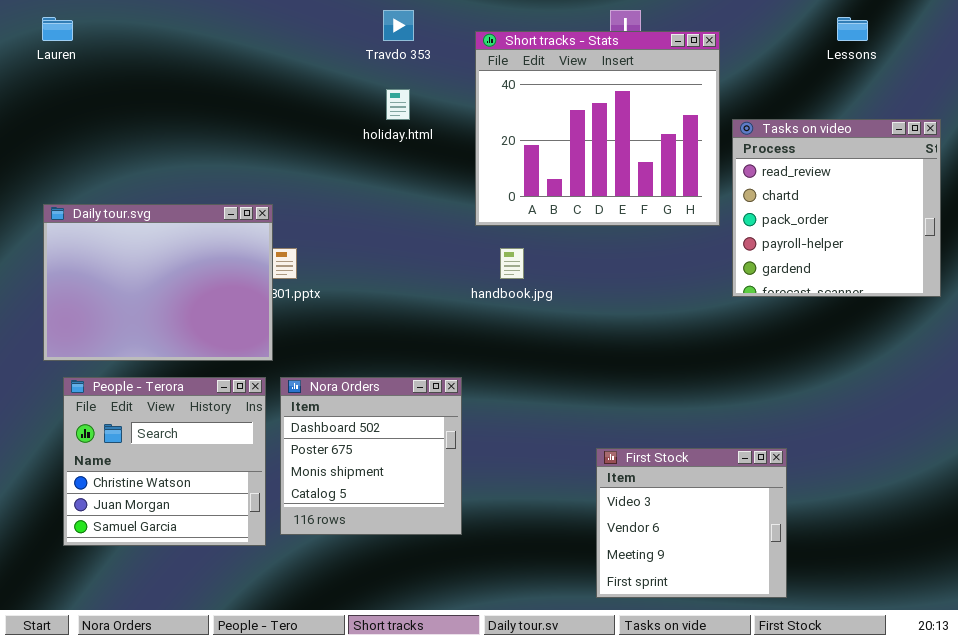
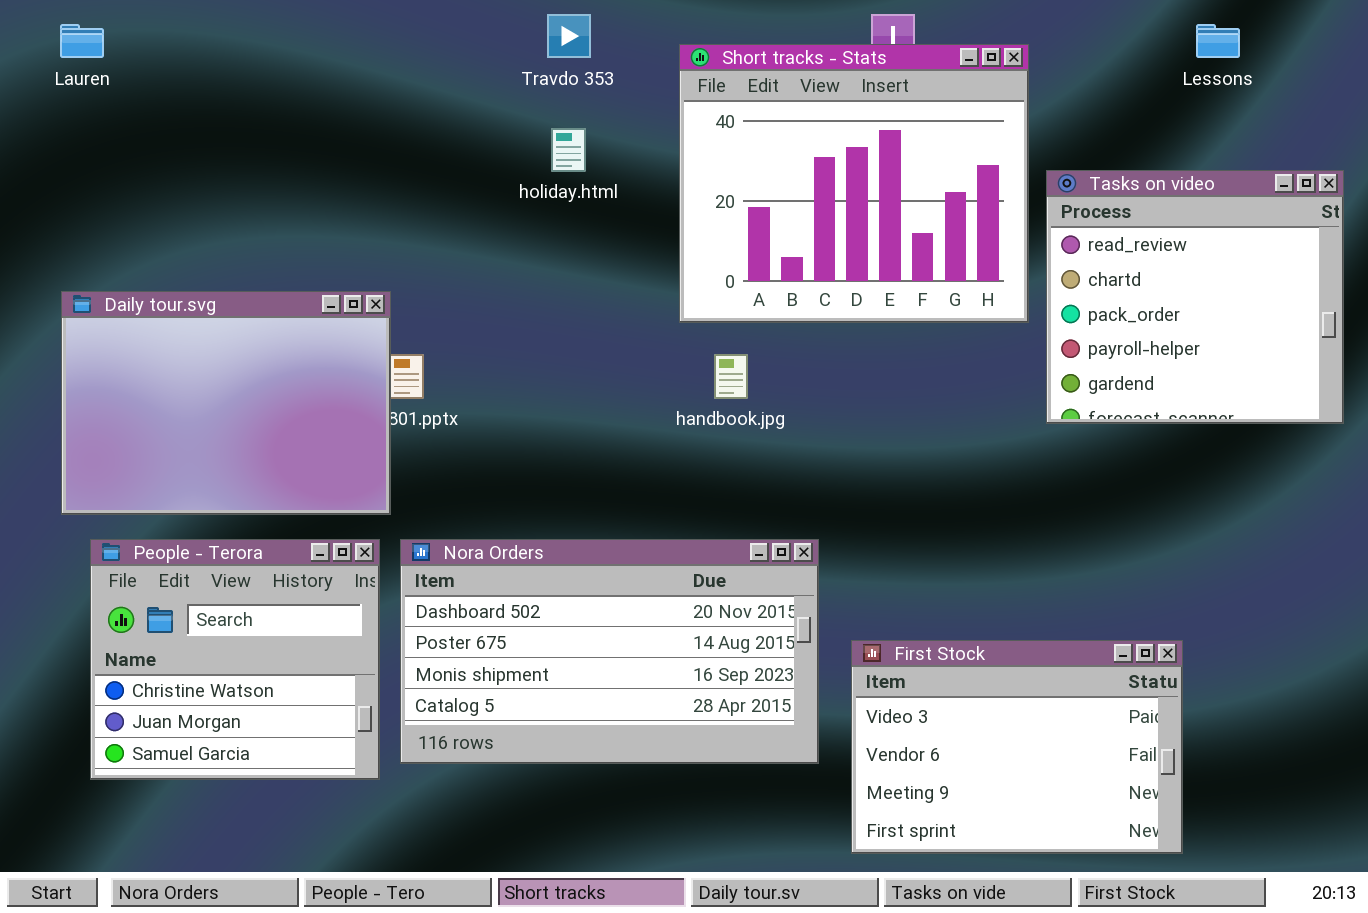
Nora Orders: [280,377,462,535] -> [400,539,819,764], resized
First Stock: [596,448,787,598] -> [851,640,1183,854], resized

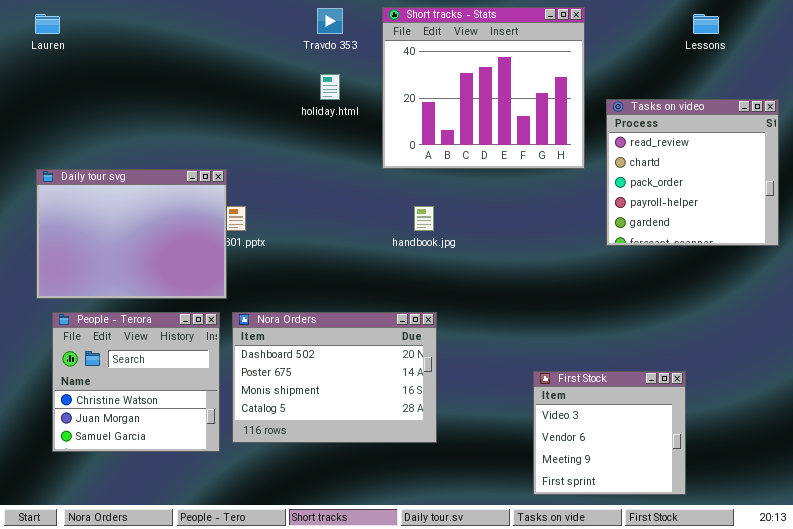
Short tracks - Stats: [679,44,1029,323] -> [382,7,585,169], moved
Nora Orders: [400,539,819,764] -> [232,312,437,443], resized
First Stock: [851,640,1183,854] -> [533,371,686,495], resized

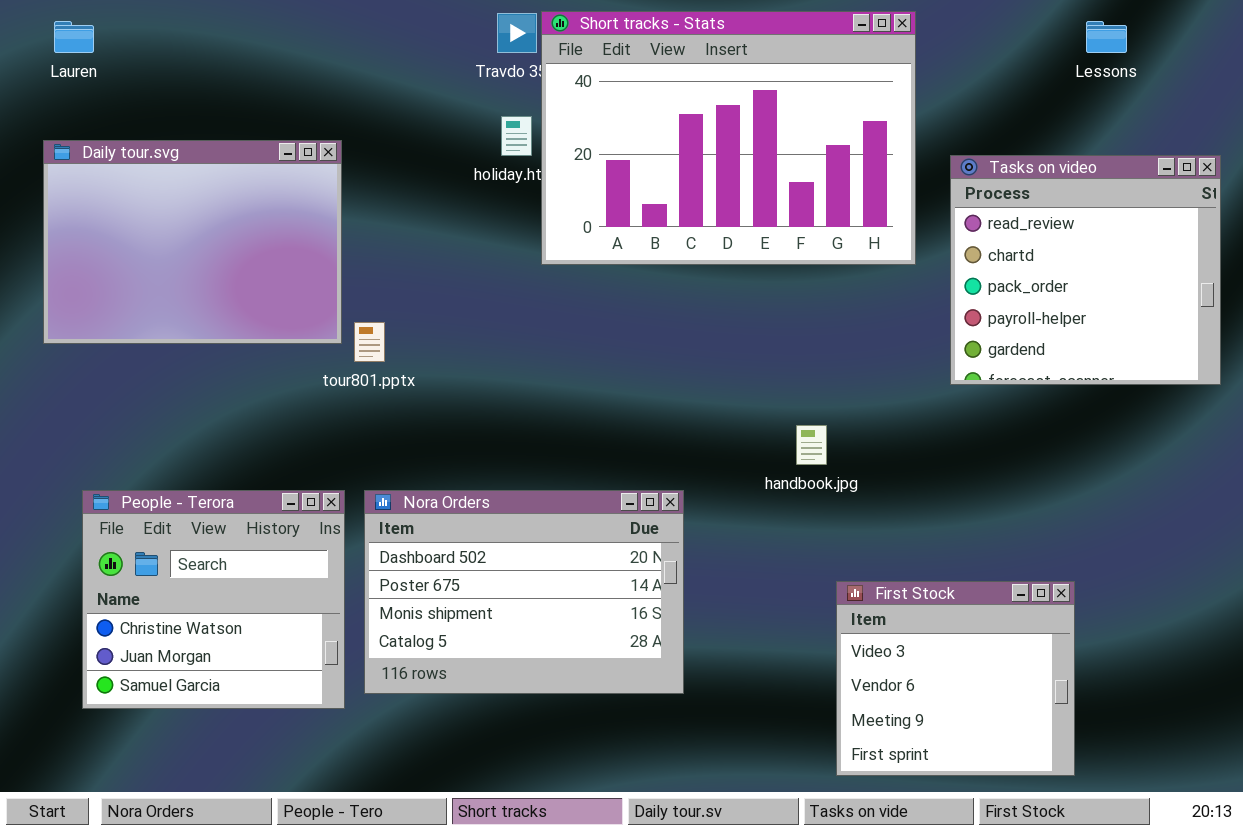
Short tracks - Stats: [382,7,585,169] -> [541,11,916,265], resized
Daily tour.svg: [36,169,227,299] -> [43,140,342,344], moved
handbook.jpg: [414,206,434,231] -> [796,425,827,465], moved

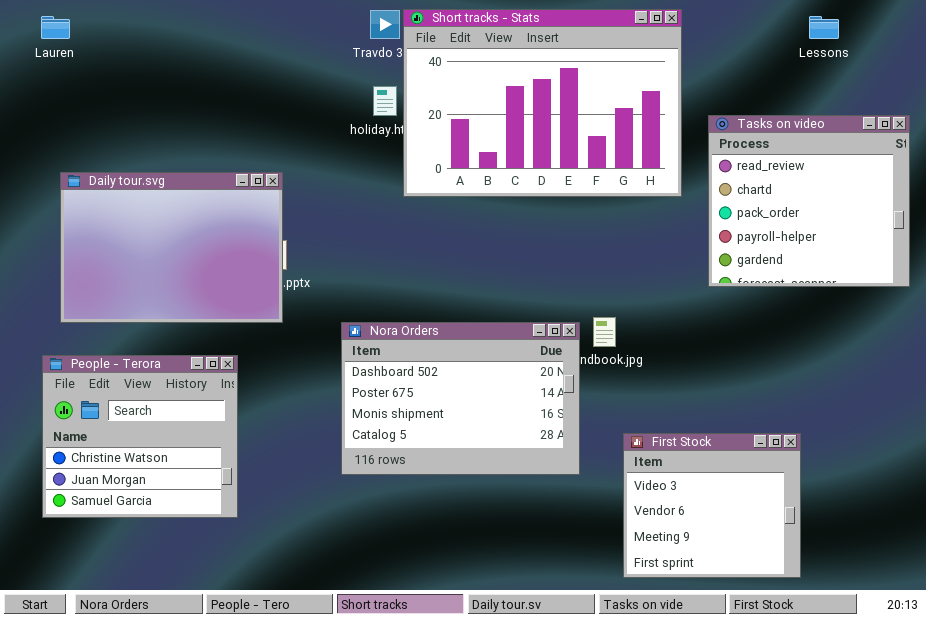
Daily tour.svg: [43,140,342,344] -> [60,172,283,323], moved
People - Terora: [82,490,345,709] -> [42,355,238,518], moved
Nora Orders: [364,490,684,694] -> [341,322,580,475], moved

